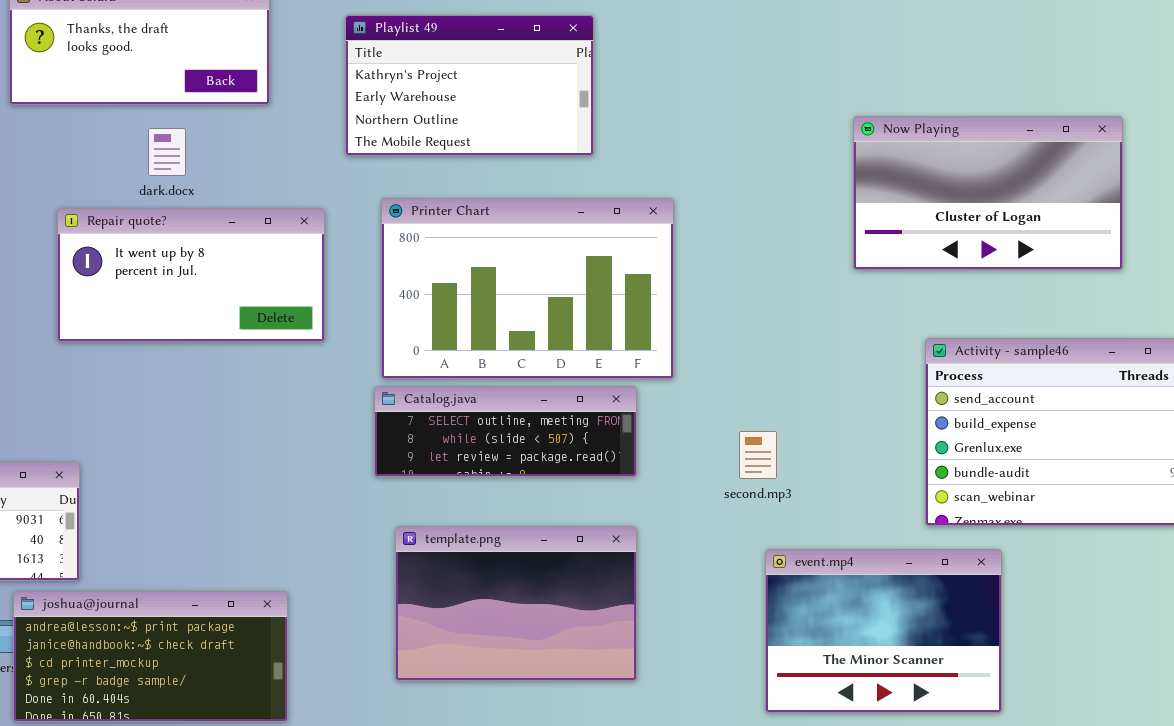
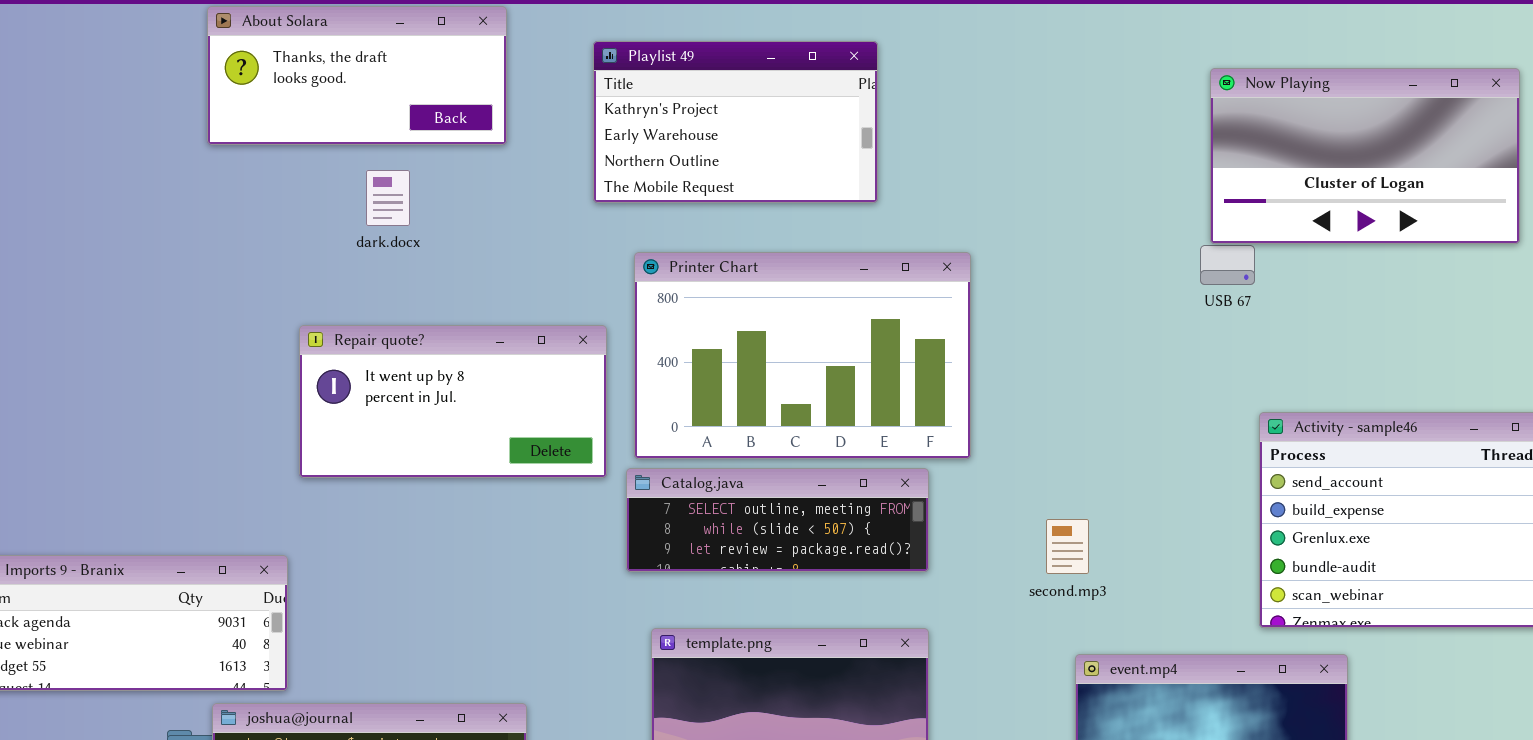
Now Playing: [853,116,1123,270] -> [1210,68,1520,244], moved
Repair quote?: [57,208,325,342] -> [299,325,607,478], moved

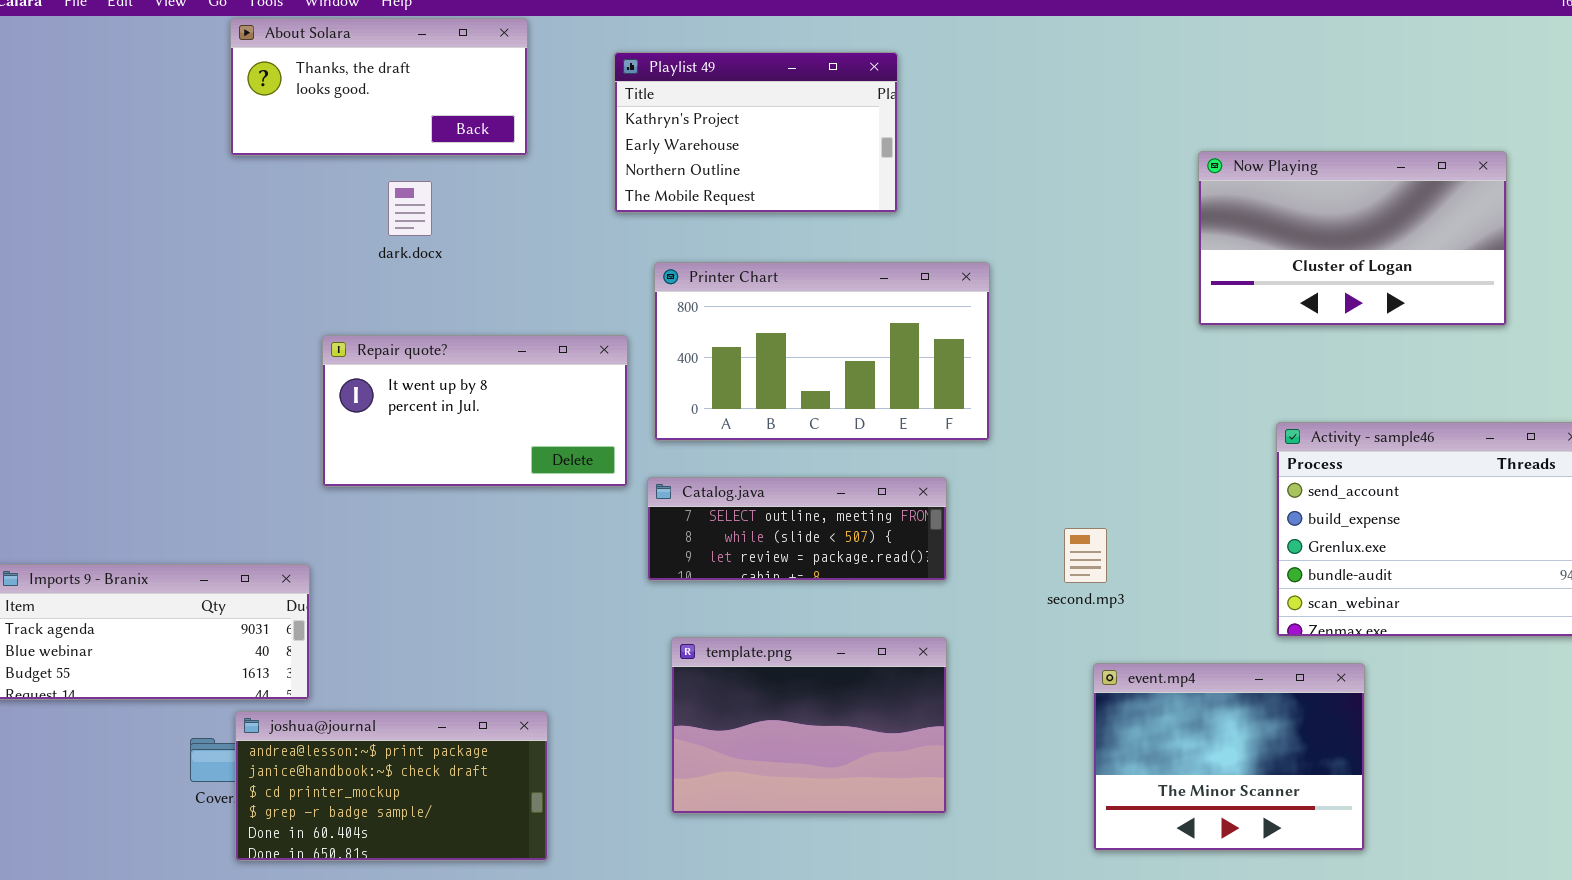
Now Playing: [1210,68,1520,244] -> [1198,151,1507,326], moved
Printer Chart: [634,252,971,459] -> [654,262,990,441], resized

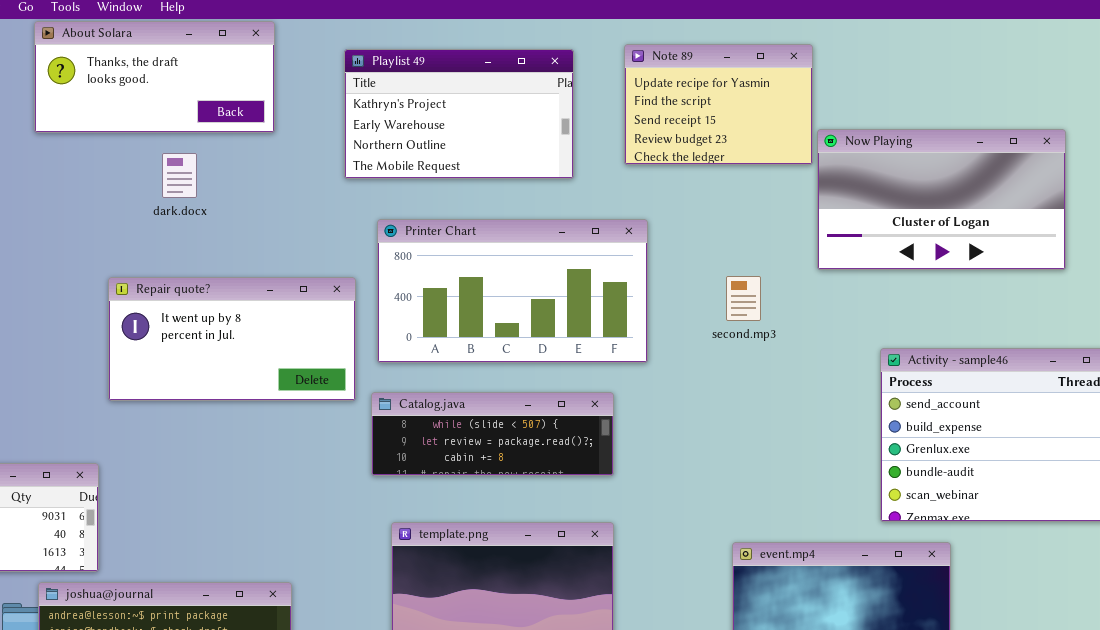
Note 89: none -> [624,44,813,165], opened
Catalog.java: [647,477,947,581] -> [371,392,614,476], scrolled down 1 row
second.mp3: [1064,528,1107,583] -> [726,276,761,321], moved

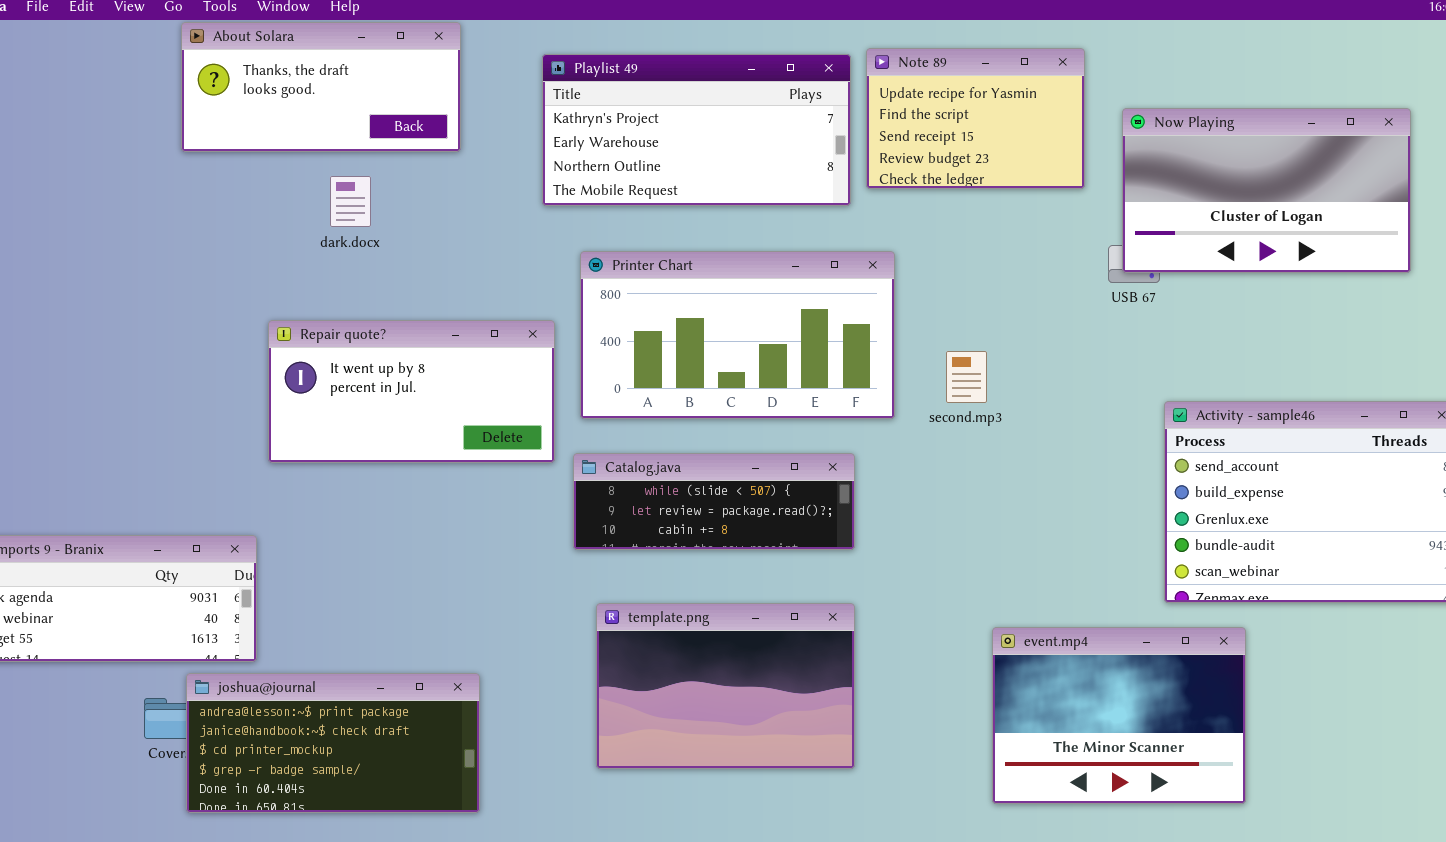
Playlist 49: [344,49,574,179] -> [542,54,851,206], resized
Now Playing: [817,129,1066,270] -> [1122,108,1411,273], moved
second.mp3: [726,276,761,321] -> [946,351,987,403], moved

